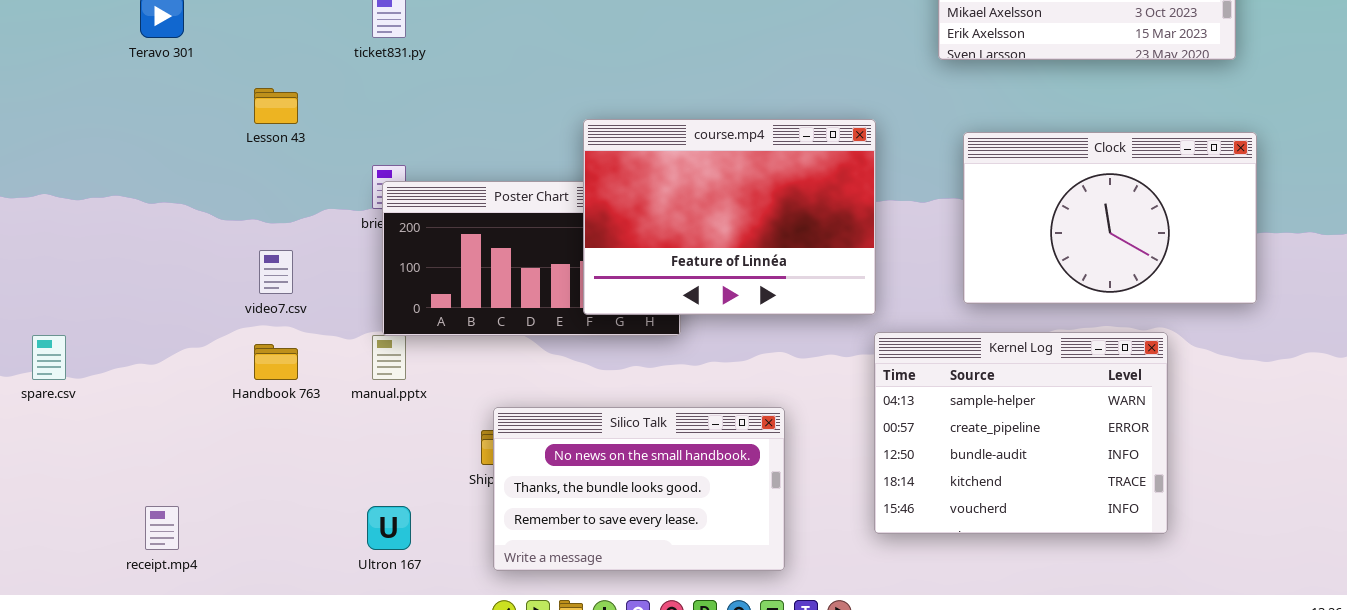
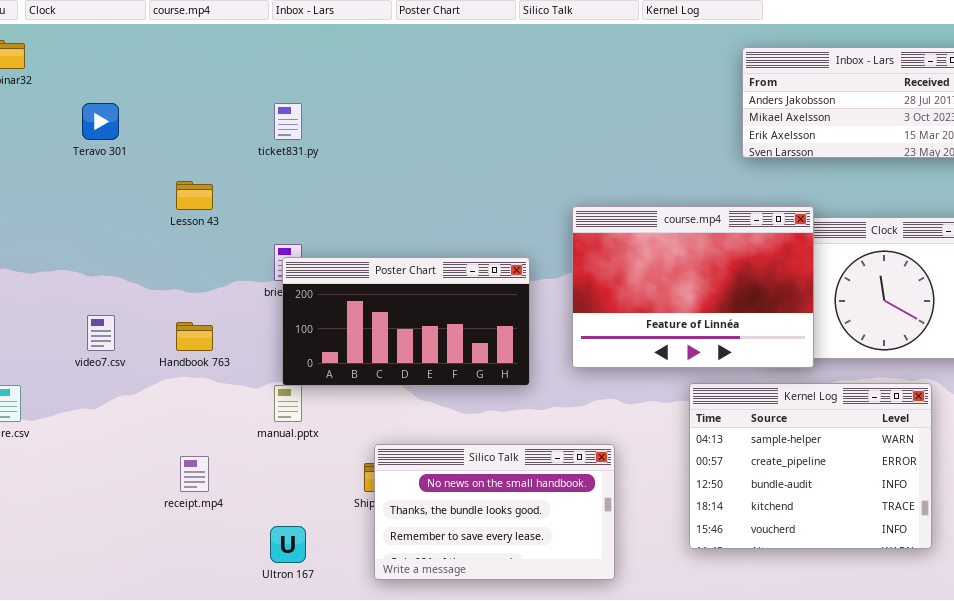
course.mp4: [583,119,876,315] -> [572,206,814,368], moved
video7.csv: [259,250,293,294] -> [87,315,115,351], moved
Handbook 763: [254,344,298,380] -> [176,322,213,351], moved
receipt.mp4: [145,506,179,550] -> [180,456,209,492], moved

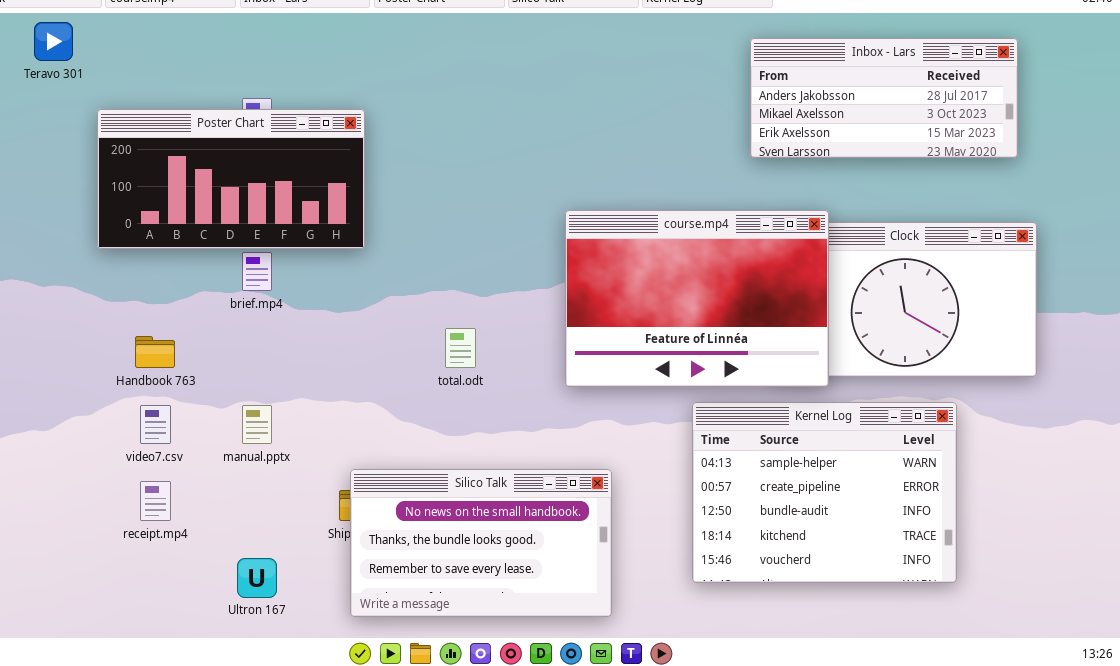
Teravo 301: [82,103,119,140] -> [34,22,73,61], moved
Poster Chart: [282,257,530,386] -> [97,109,365,249], moved
video7.csv: [87,315,115,351] -> [140,405,171,444], moved

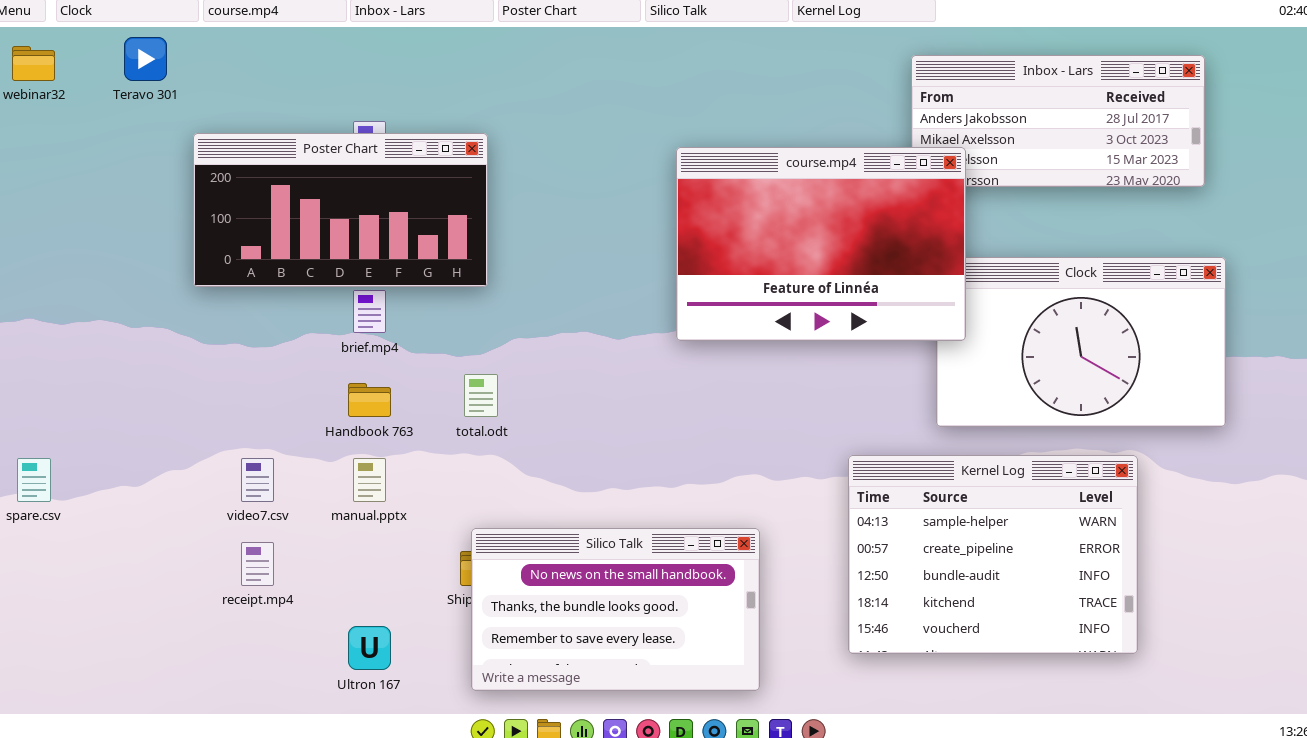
course.mp4: [565,210,829,387] -> [676,147,966,341], moved
total.odt: [445,328,476,368] -> [464,374,498,417], moved
Handbook 763: [135,336,175,368] -> [348,383,391,417], moved

